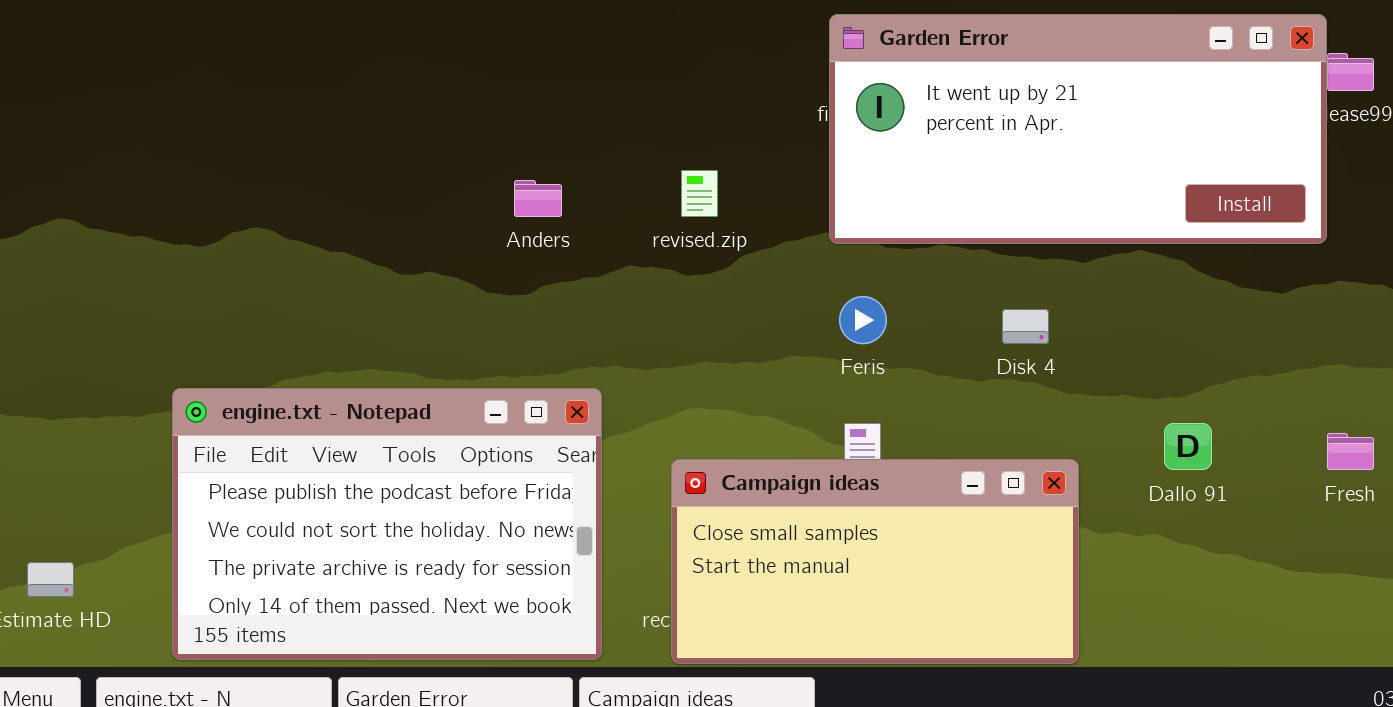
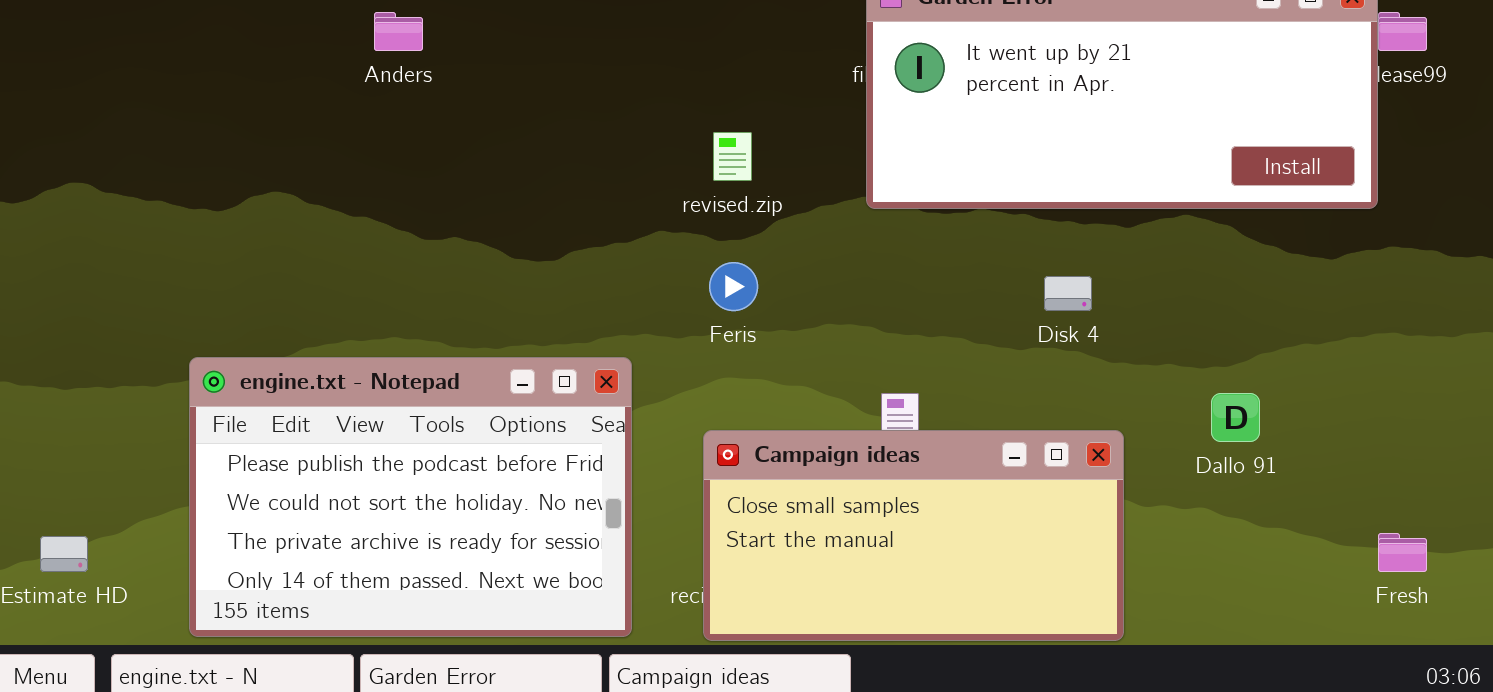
Anders: [514,180,562,217] -> [374,12,423,51], moved
Feris: [839,296,887,344] -> [709,262,758,311], moved
Fresh: [1327,433,1374,470] -> [1378,533,1427,572], moved

